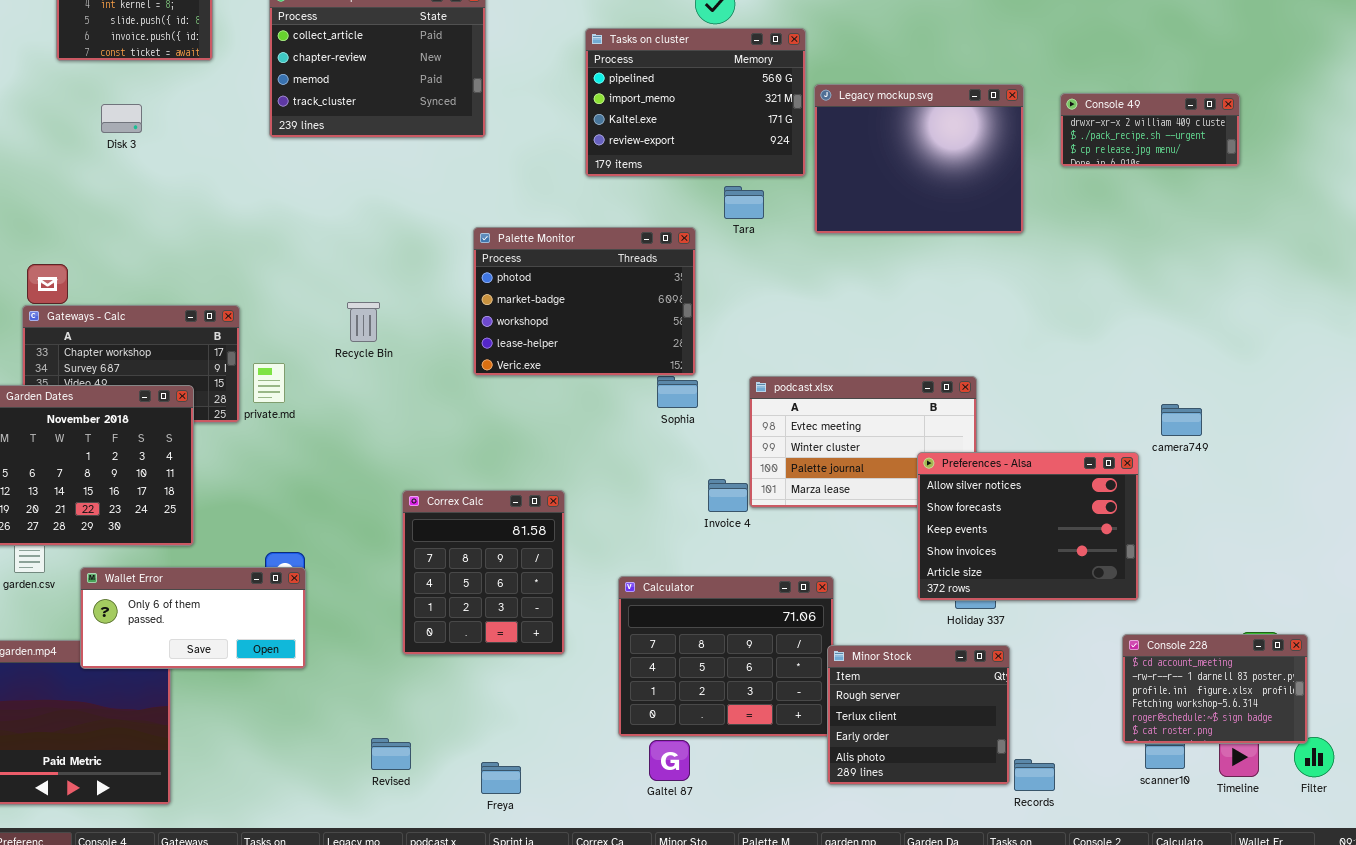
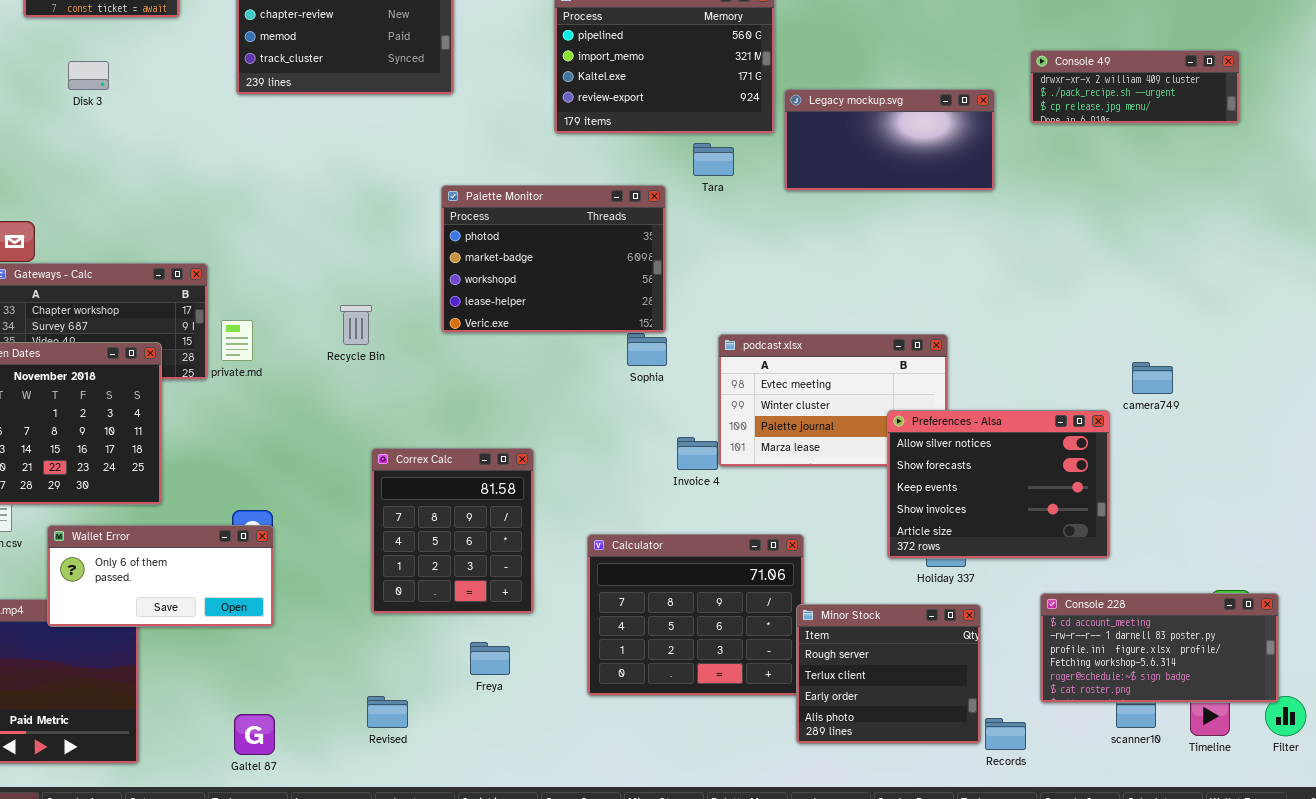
Legacy mockup.svg: [814,84,1024,234] -> [784,89,995,191], resized
Console 49: [1060,93,1240,167] -> [1030,50,1240,124], resized
Recycle Bin: [347,302,380,342] -> [340,305,372,345], moved
Console 228: [1122,634,1308,744] -> [1040,593,1279,703], resized
Revised: [371,738,411,770] -> [367,696,408,728], moved
Galtel 87: [649,740,690,781] -> [234,714,275,755], moved
Freya: [481,762,521,794] -> [470,642,510,675], moved

